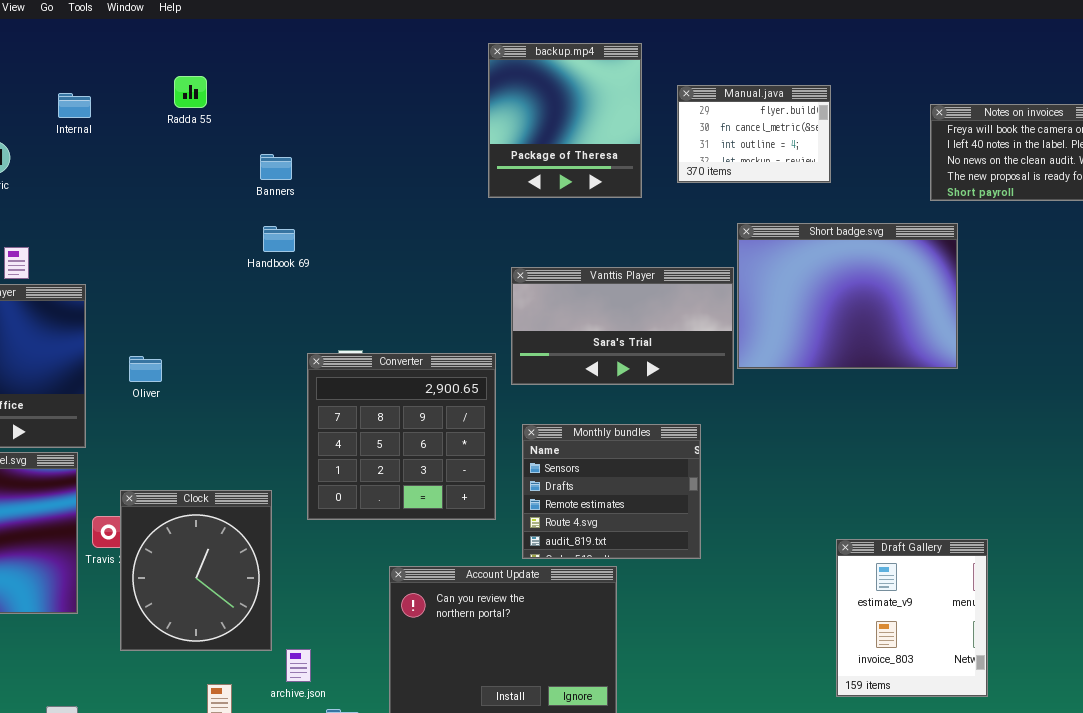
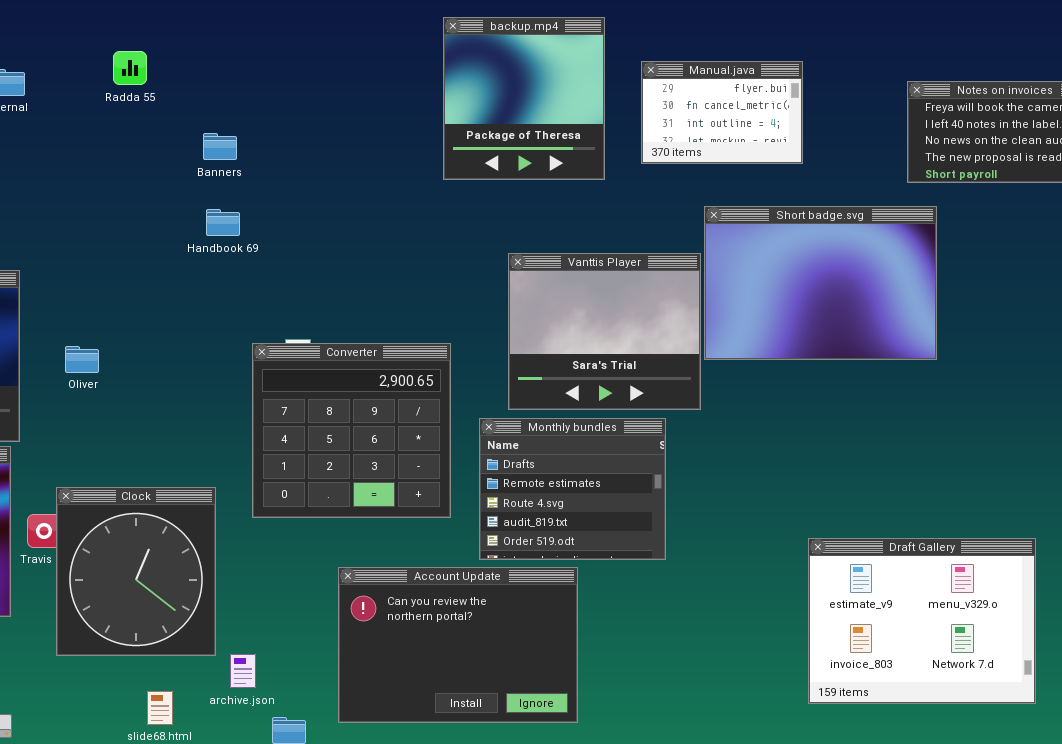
Vanttis Player: [511,267,734,385] -> [508,253,701,410], resized
Monthly bundles: [522,424,701,559] -> [479,418,666,560], scrolled down 1 row
Draft Gallery: [836,539,988,697] -> [808,538,1036,704], resized

